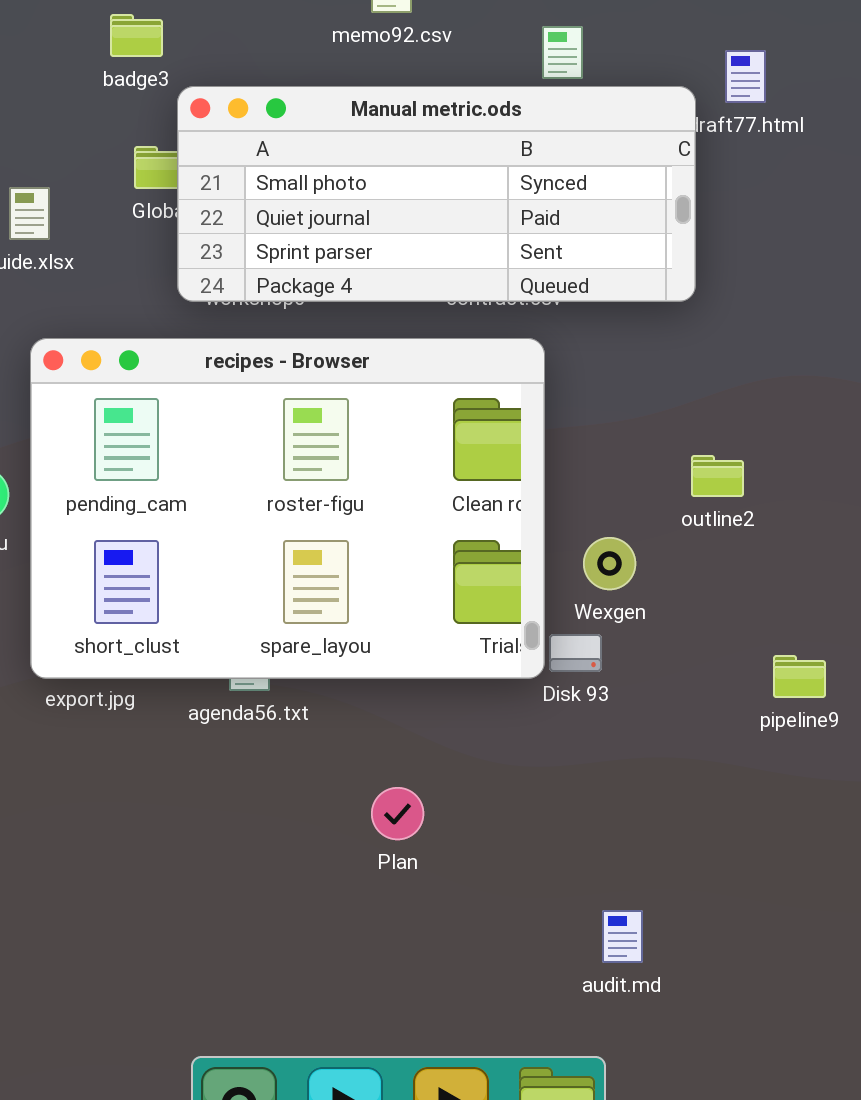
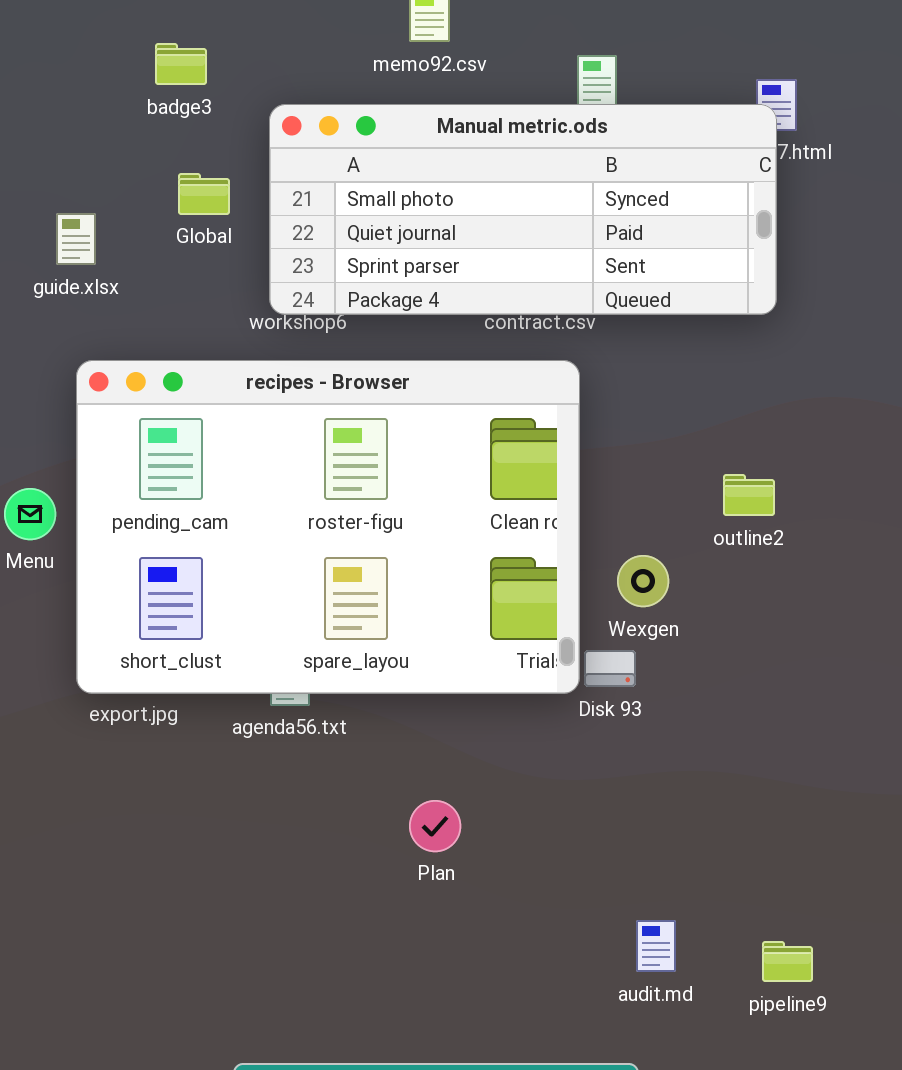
Manual metric.ods: [177,86,696,302] -> [269,104,777,315], moved
pipeline9: [773,655,826,698] -> [762,941,813,982], moved

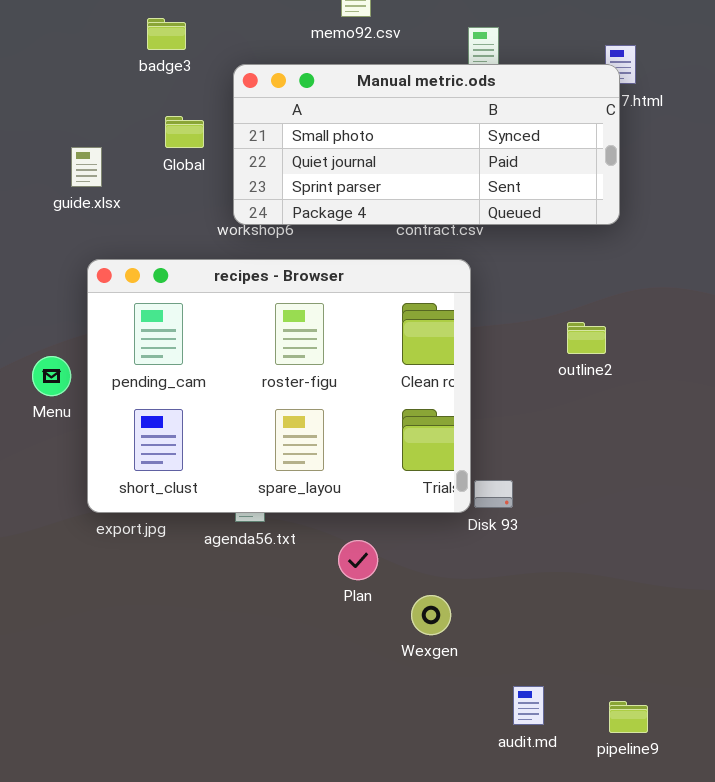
outline2: [723,474,775,516] -> [567,322,606,354], moved
Wexgen: [617,555,669,607] -> [411,595,451,635], moved
Plan: [409,800,461,852] -> [338,540,378,580], moved

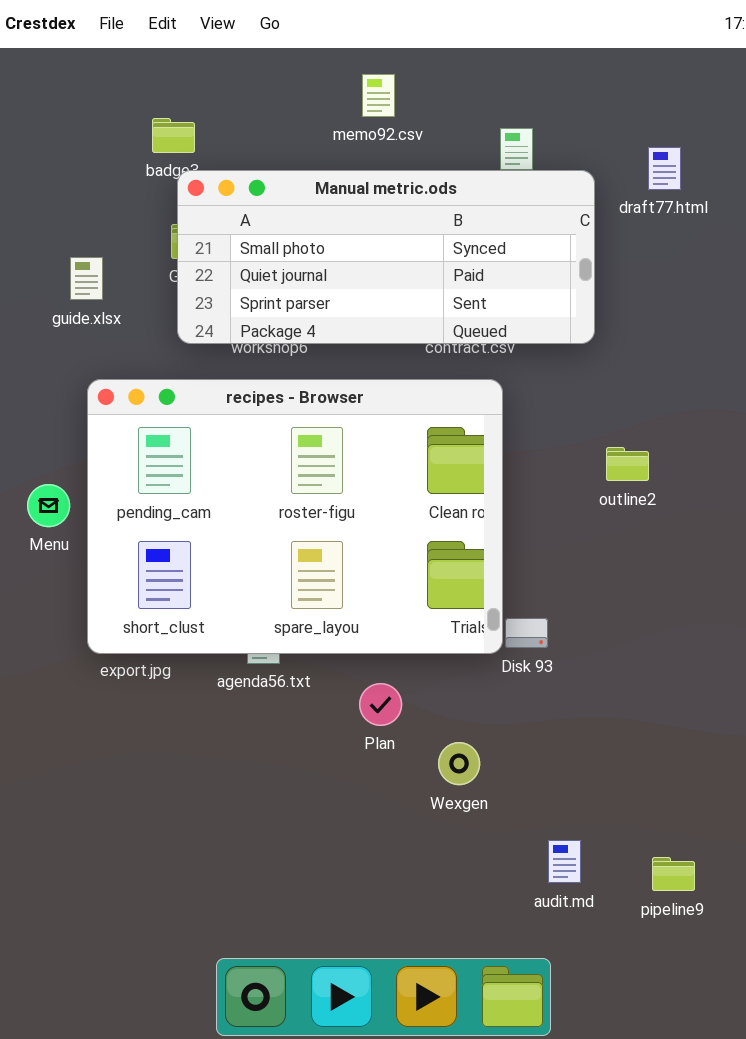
Manual metric.ods: [233,64,620,225] -> [177,170,595,344], moved

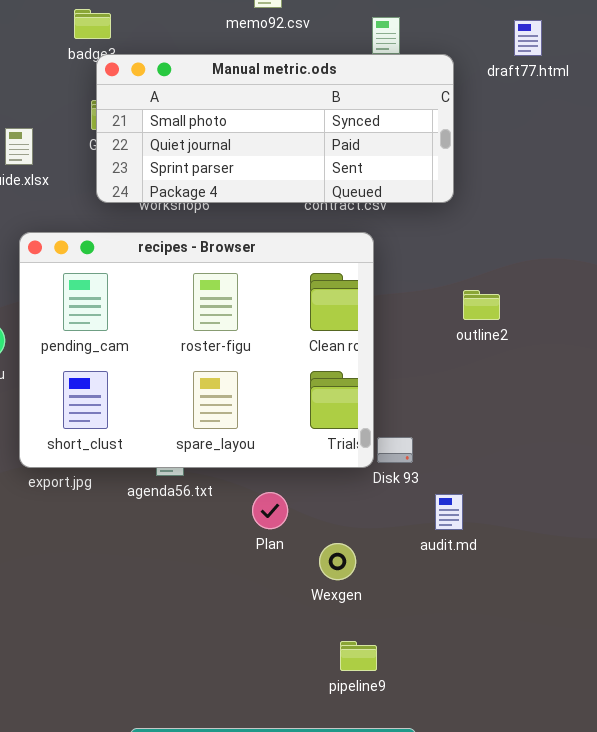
draft77.html: [648,147,681,190] -> [514,20,542,56], moved
audit.md: [548,840,581,883] -> [435,494,463,530], moved
pipeline9: [652,857,695,891] -> [340,641,377,671], moved

